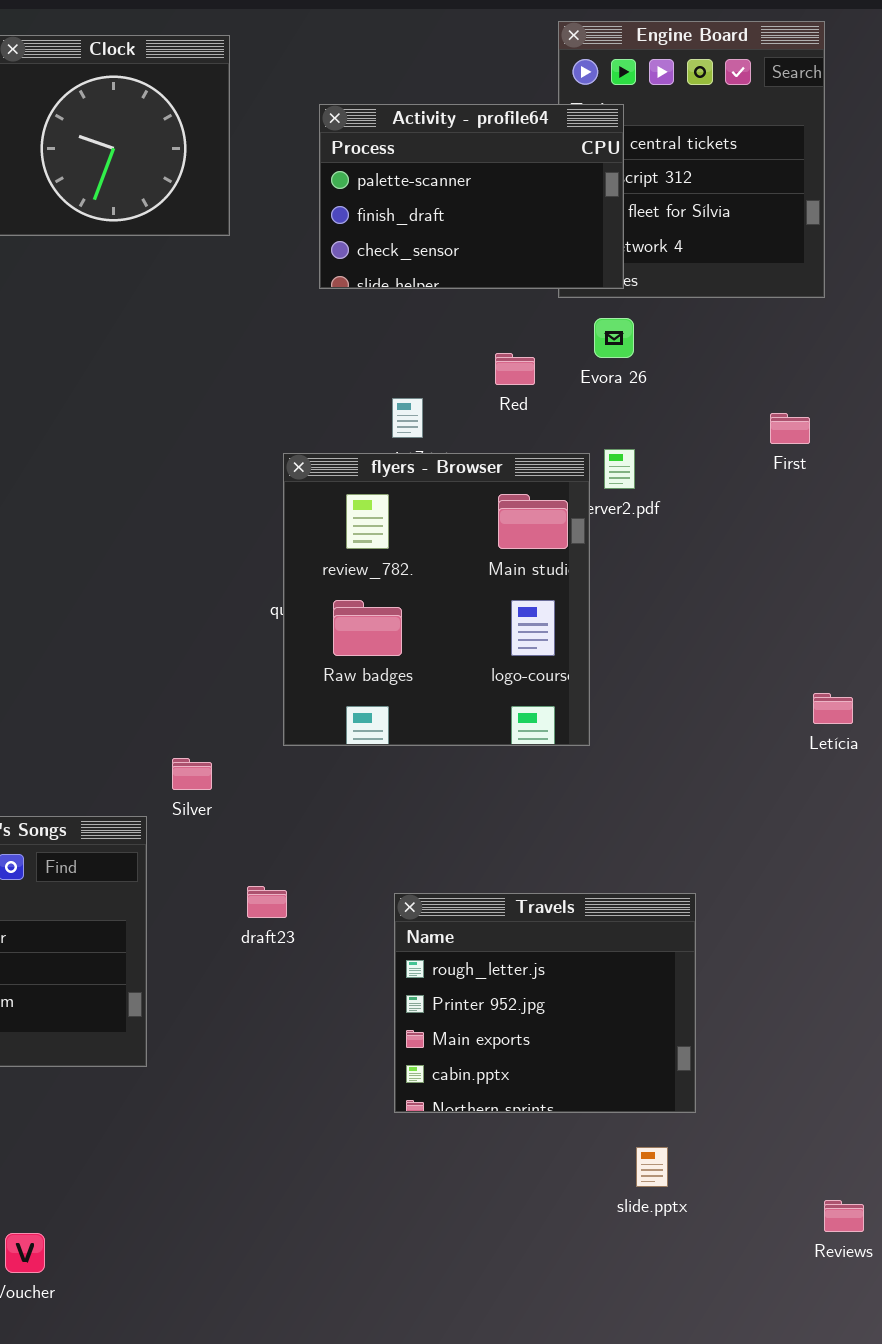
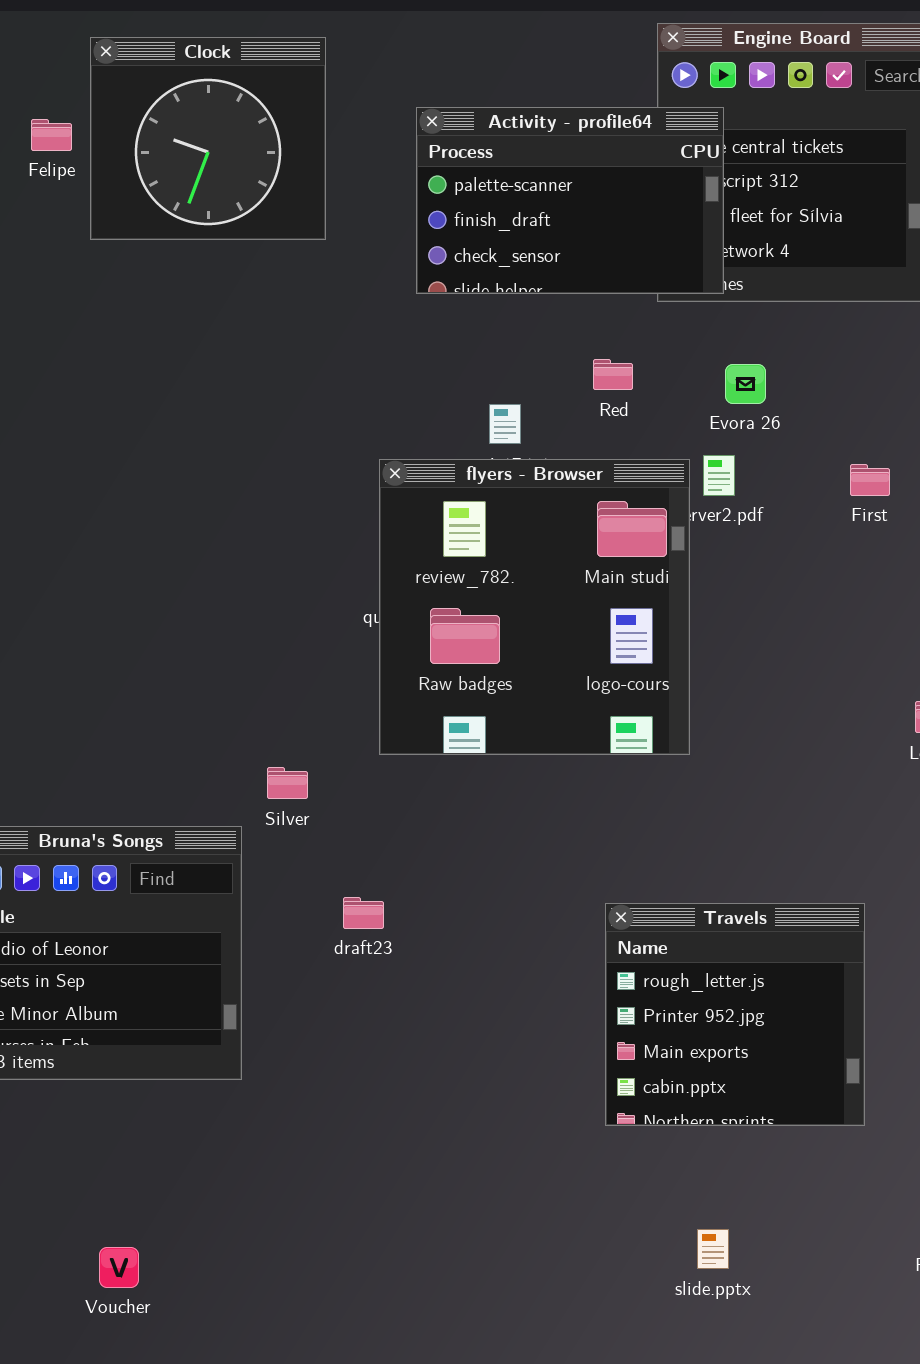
Evora 26: [594,318,634,358] -> [725,364,766,404], moved
First: [770,413,810,444] -> [850,464,890,496], moved
Travels: [394,893,696,1113] -> [605,903,865,1126], moved, resized
slide.pptx: [636,1147,668,1187] -> [697,1229,729,1269], moved

